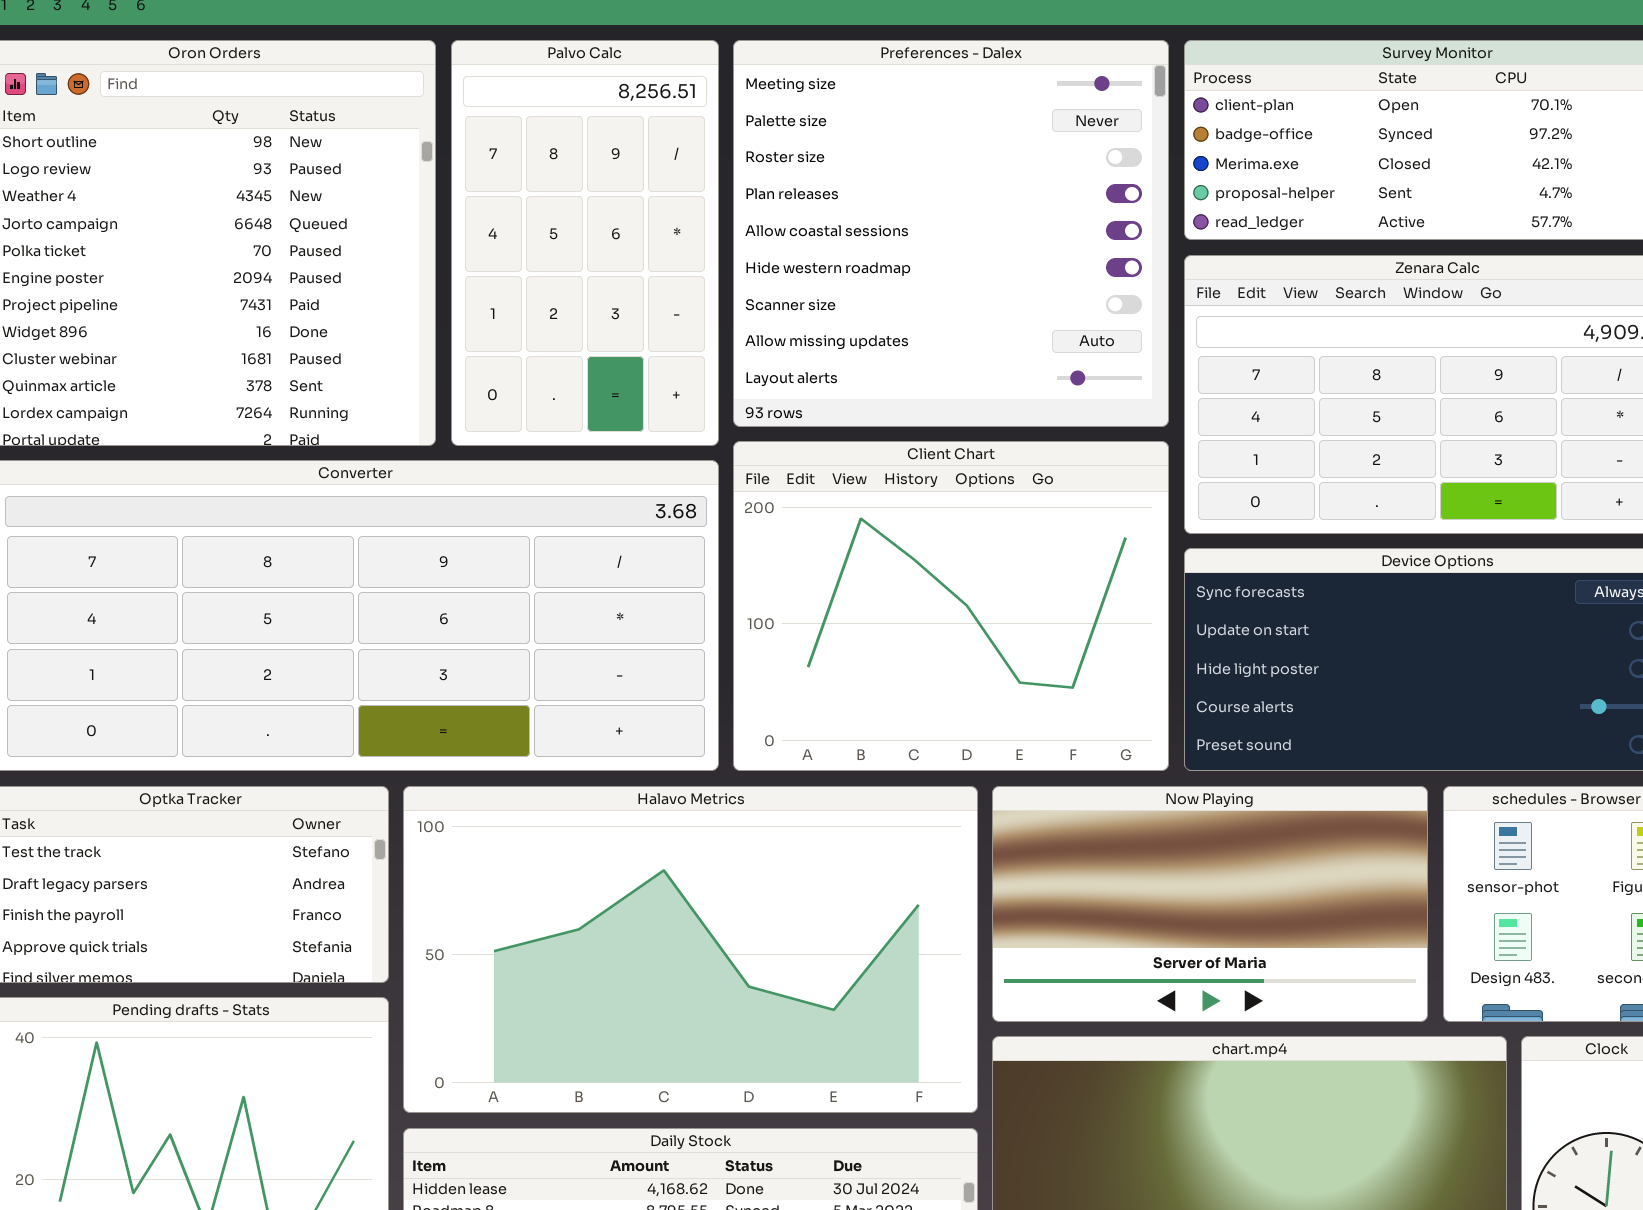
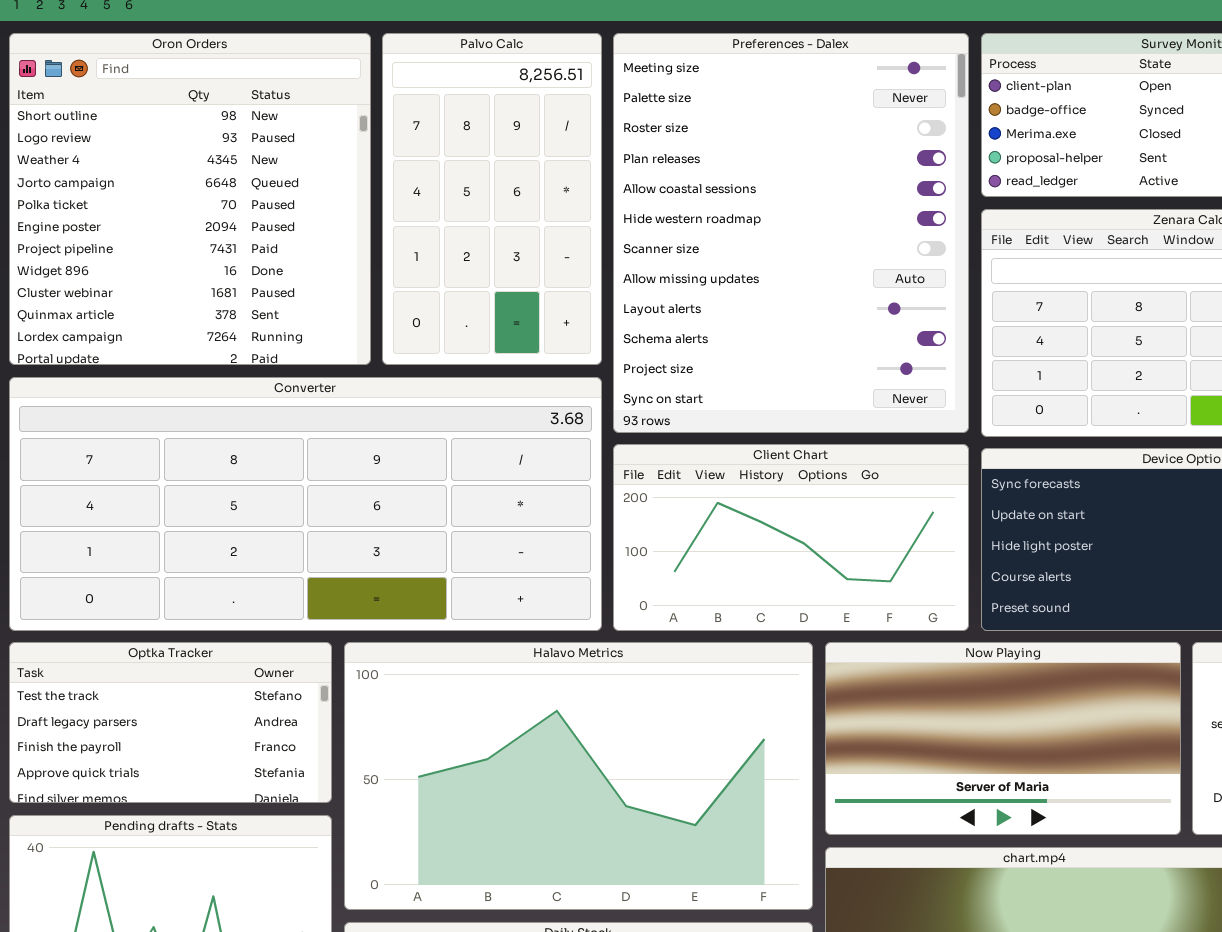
Preferences - Dalex: [733,40,1169,427] -> [613,33,969,433], resized
Client Chart: [733,441,1169,771] -> [613,444,969,631], resized

